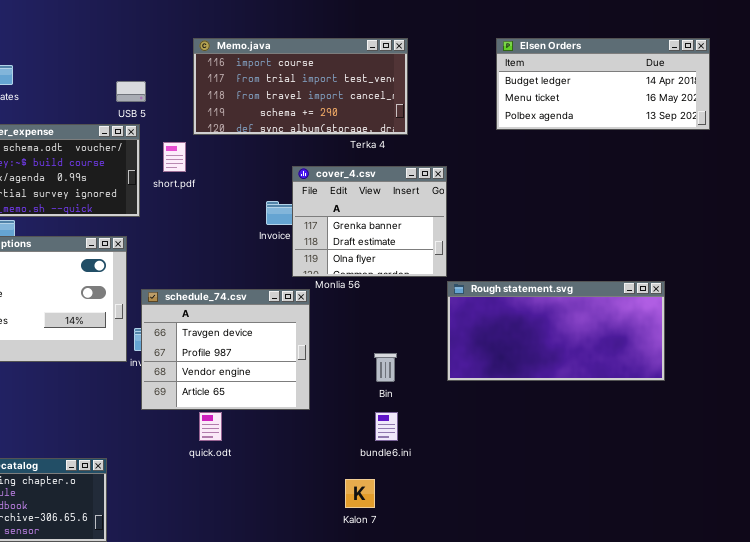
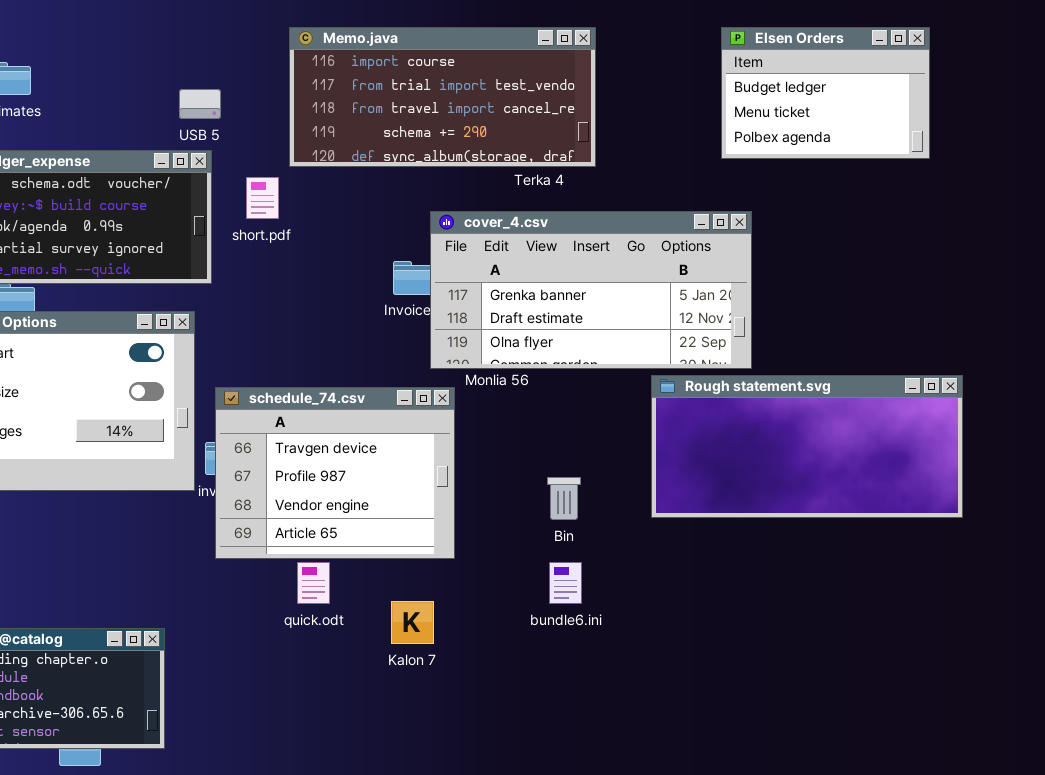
Elsen Orders: [496,38,710,130] -> [721,27,930,159], resized
cover_4.csv: [292,166,447,277] -> [430,211,752,369], resized
Kalon 7: [345,479,375,508] -> [391,601,434,644], moved

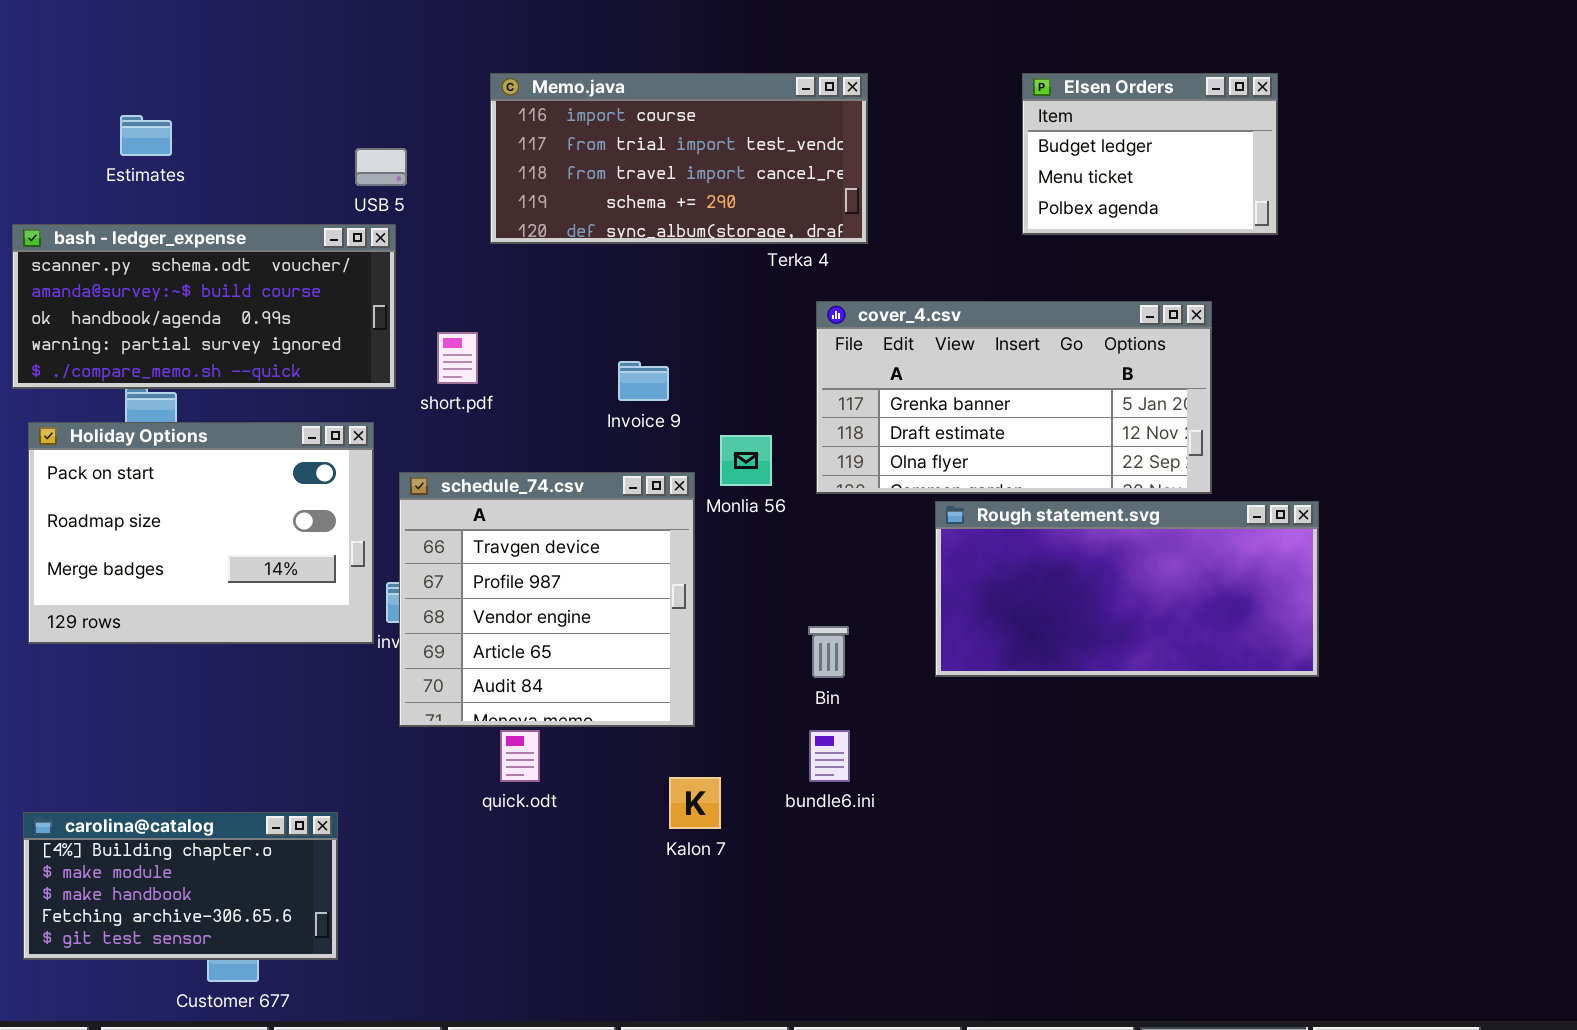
short.pdf: [246,177,279,219] -> [437,332,478,384], moved
cover_4.csv: [430,211,752,369] -> [816,301,1212,494], moved
schedule_74.csv: [215,387,455,559] -> [399,472,695,727], resized
Kalon 7: [391,601,434,644] -> [669,777,721,829], moved

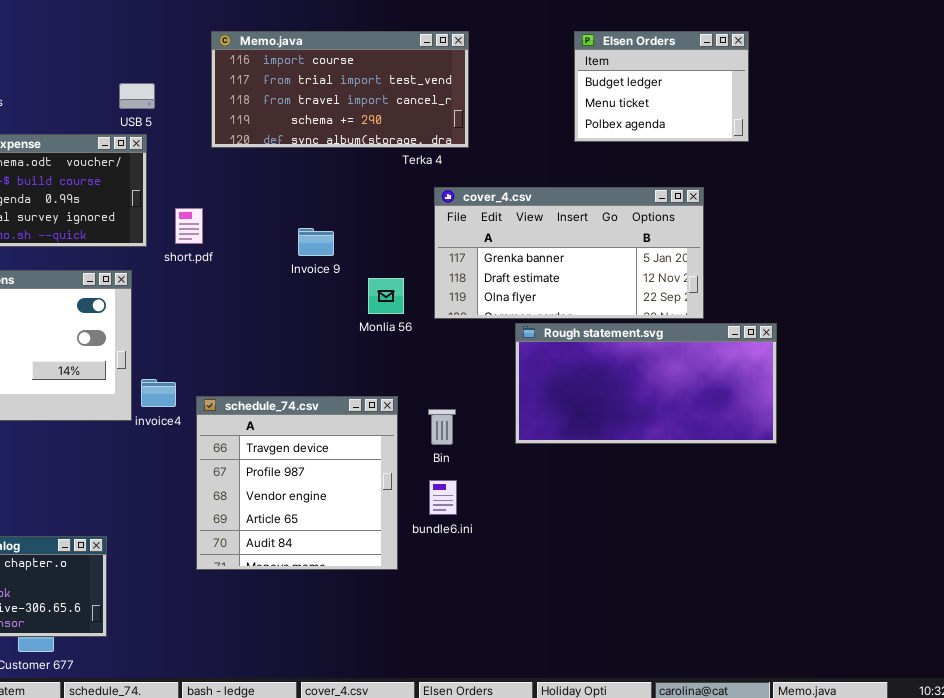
schedule_74.csv: [399,472,695,727] -> [196,396,398,570], moved

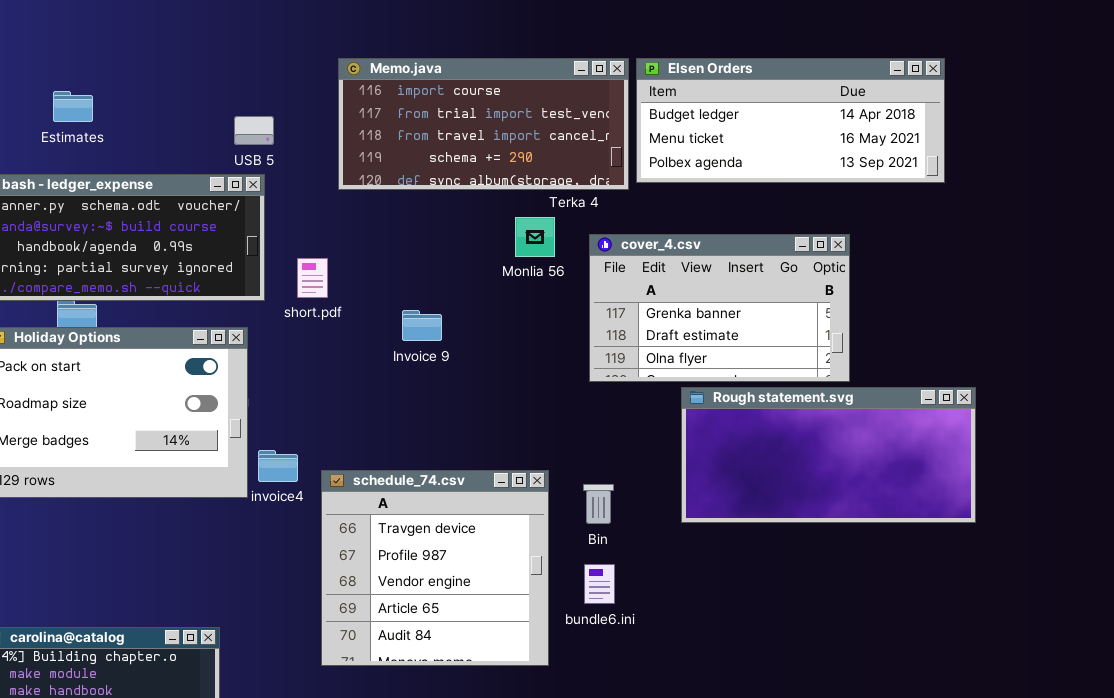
Elsen Orders: [574,31,749,142] -> [636,58,945,183], resized
cover_4.csv: [434,187,704,319] -> [589,234,850,382], resized
Invoice 9: [298,228,334,256] -> [402,310,442,341], moved
Monlia 56: [368,278,404,314] -> [515,217,555,257], moved

